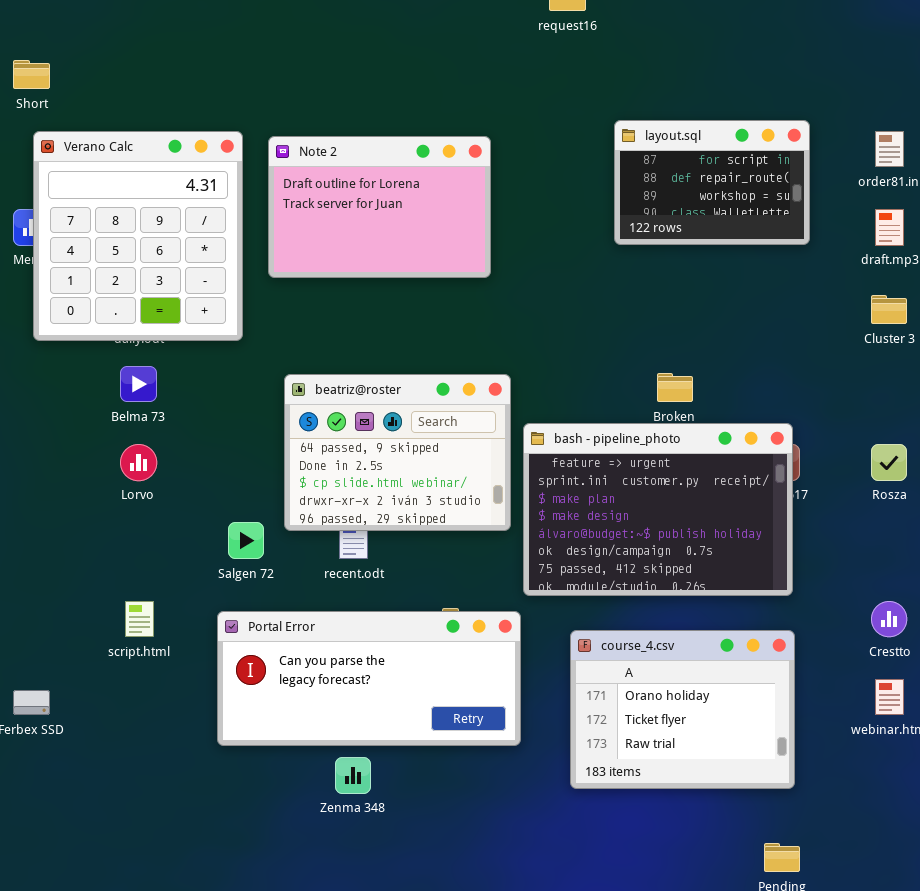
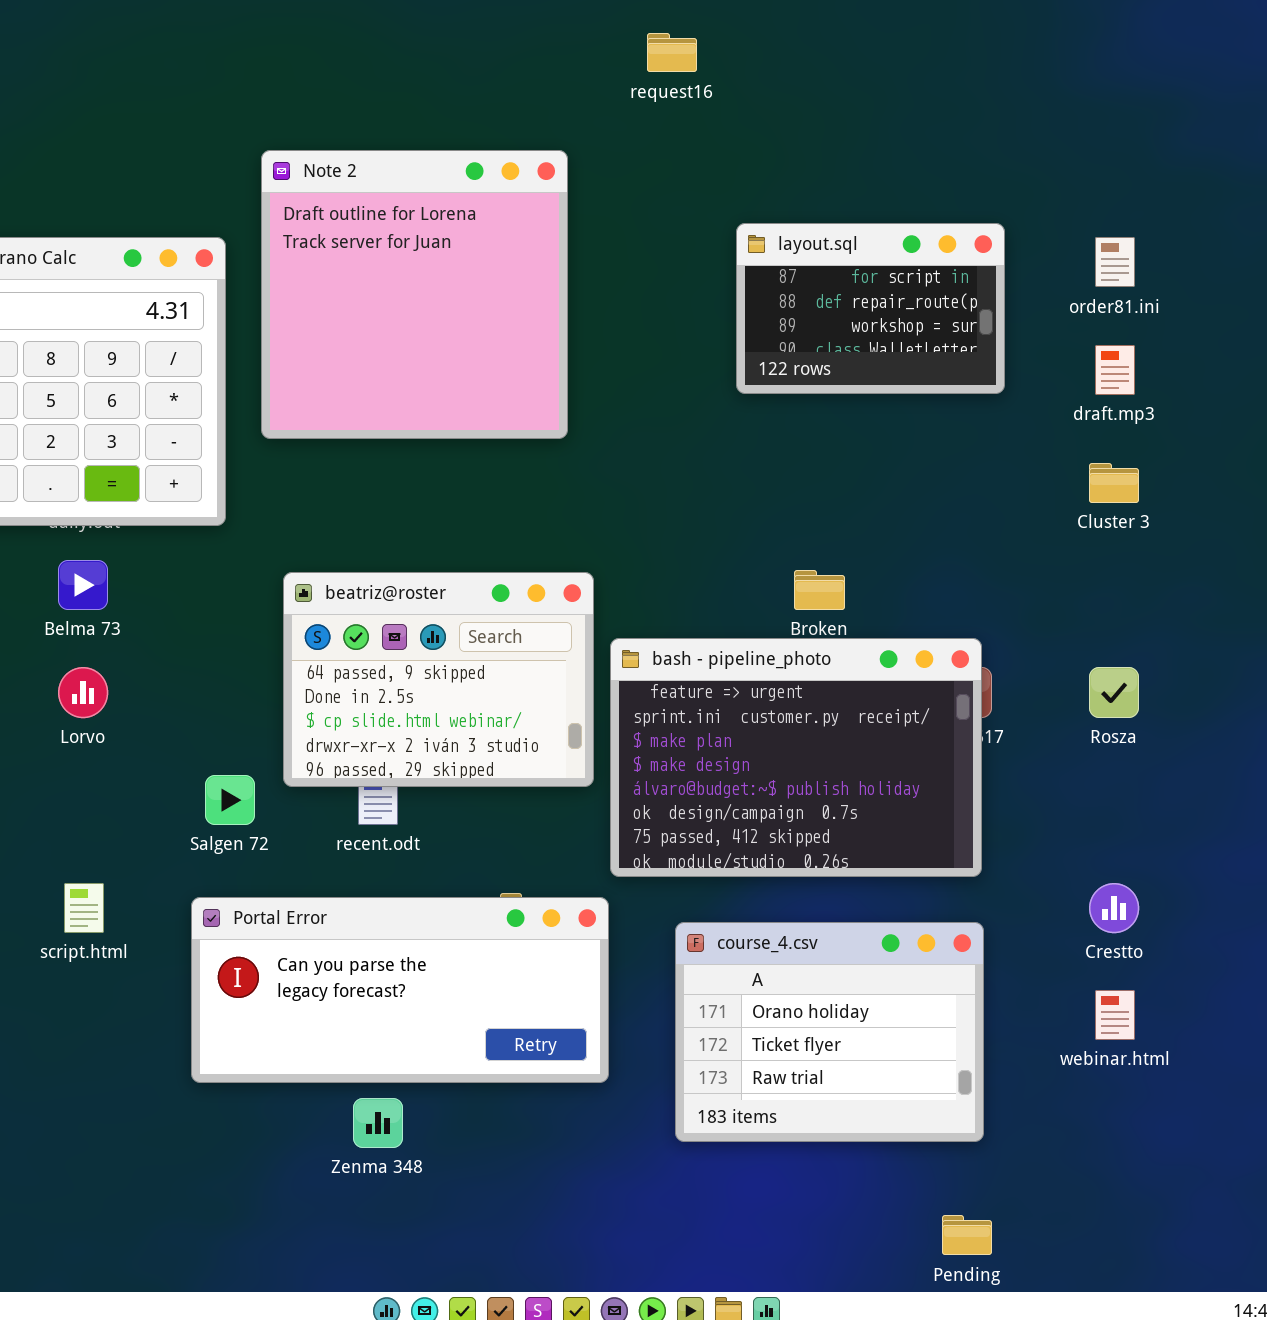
Note 2: [268,136,491,278] -> [261,150,568,439], resized

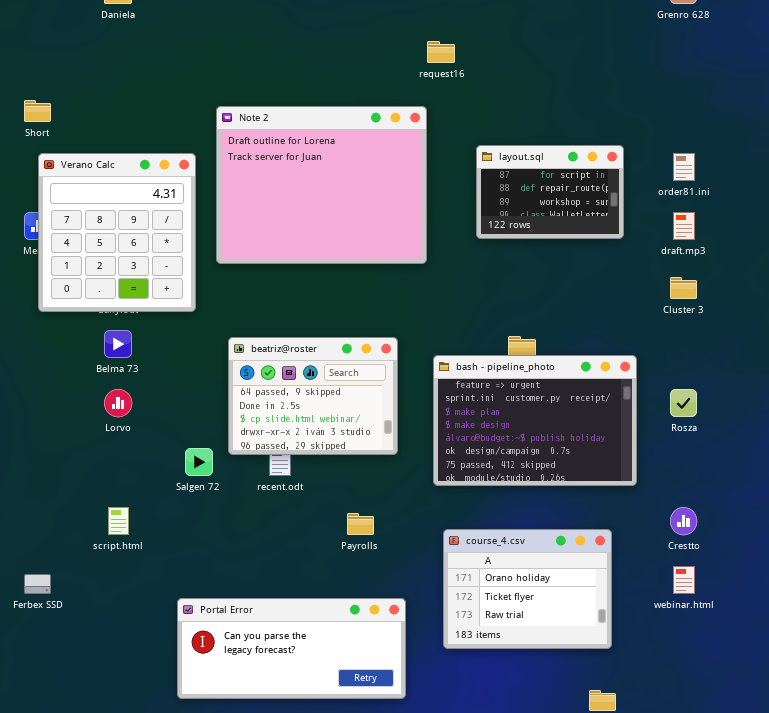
Note 2: [261,150,568,439] -> [216,106,427,264], resized
bash - pipeline_photo: [610,638,982,877] -> [433,355,637,486], moved
Portal Error: [191,897,609,1083] -> [177,598,406,699], moved

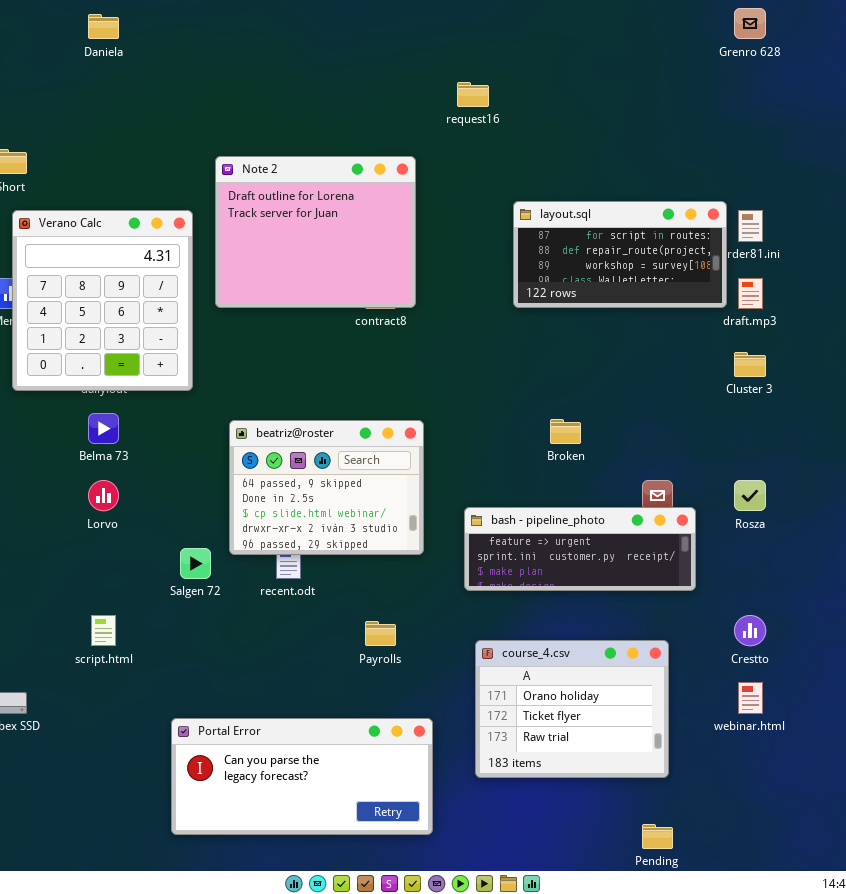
Note 2: [216,106,427,264] -> [215,156,416,308], resized
layout.sql: [476,145,624,239] -> [513,201,727,308], resized
bash - pipeline_photo: [433,355,637,486] -> [464,507,696,591], resized

